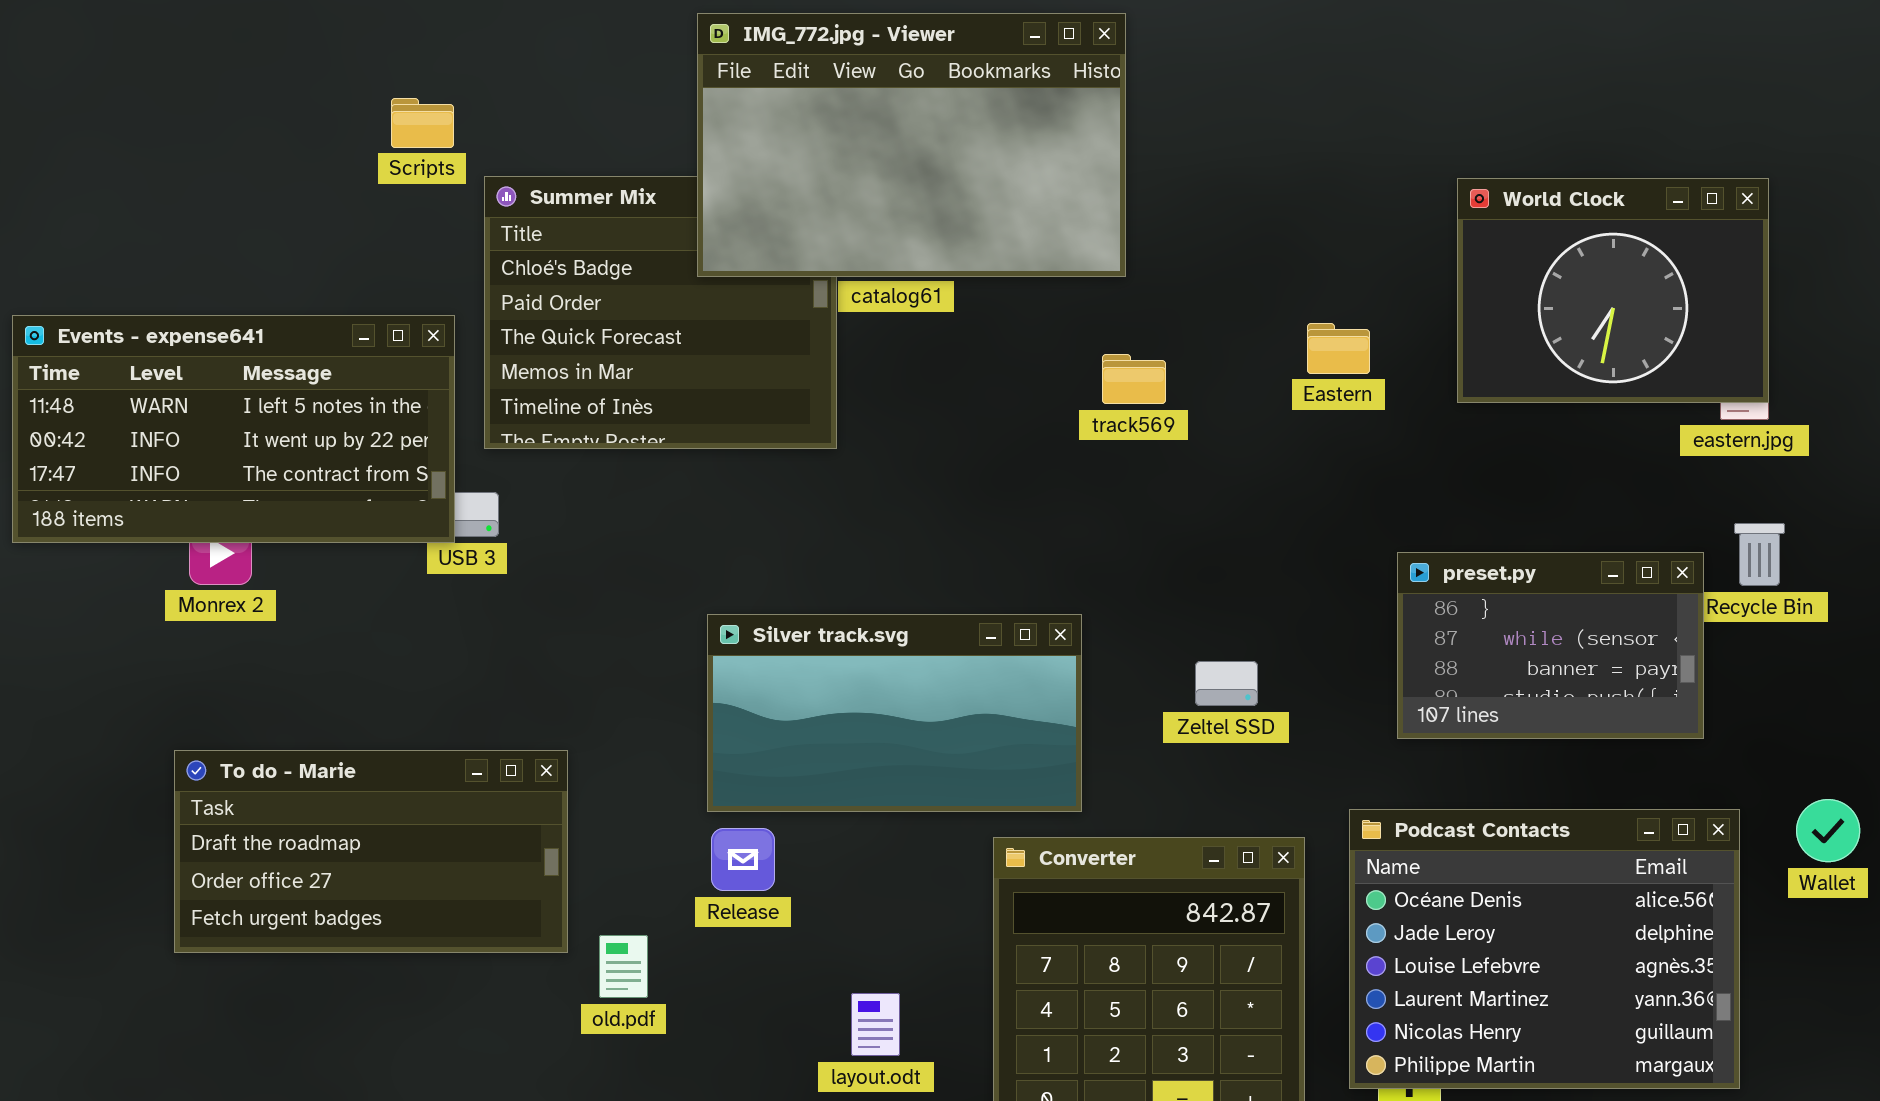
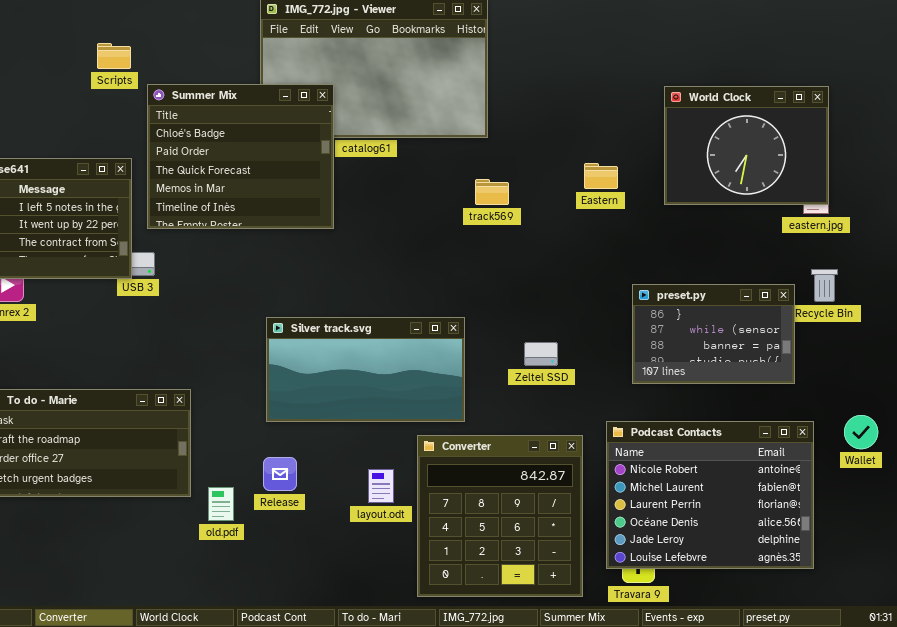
Summer Mix: [484,176,837,449] -> [147,84,334,229], raised
Podcast Contacts: [1349,809,1740,1089] -> [606,421,814,569], scrolled up 3 rows
Release: [711,828,775,891] -> [263,457,297,491], moved
layout.odt: [851,993,900,1056] -> [368,469,394,503], moved

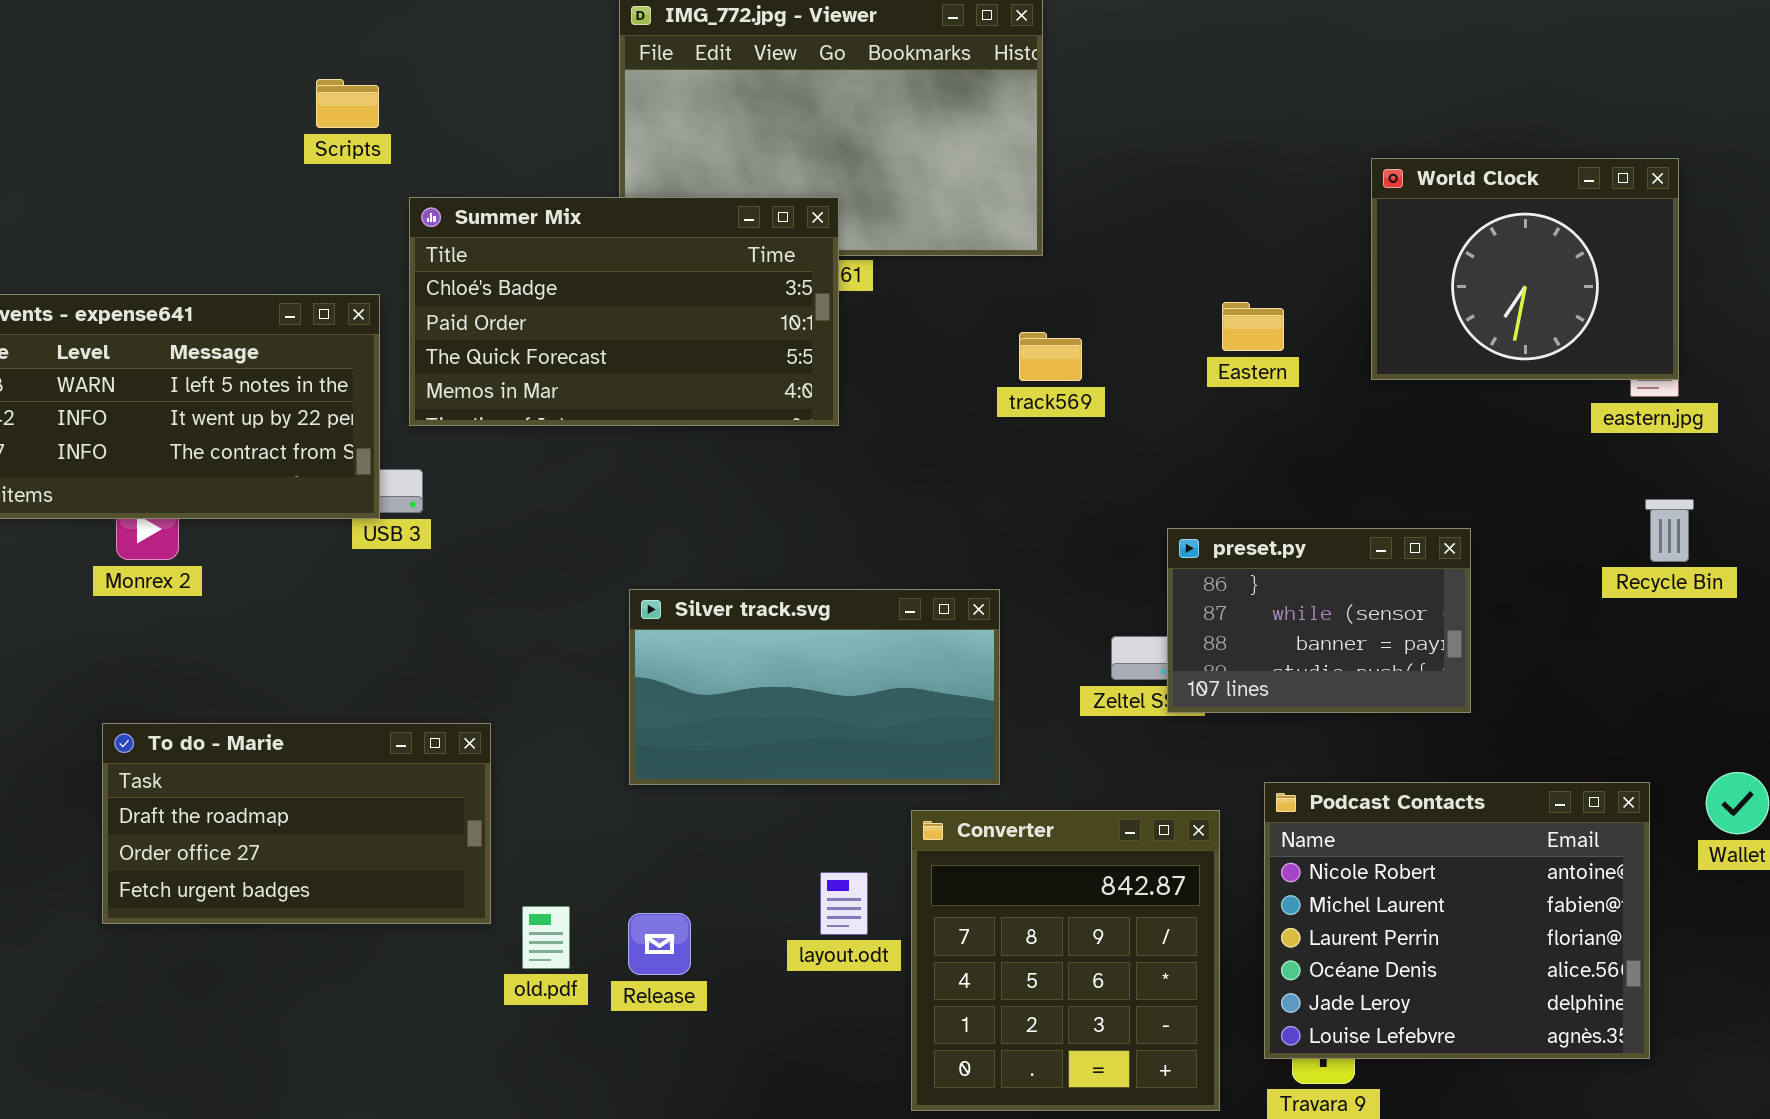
Summer Mix: [147,84,334,229] -> [409,197,839,426], resized
preset.py: [632,284,795,384] -> [1167,528,1471,713], moved
Release: [263,457,297,491] -> [628,913,691,975], moved

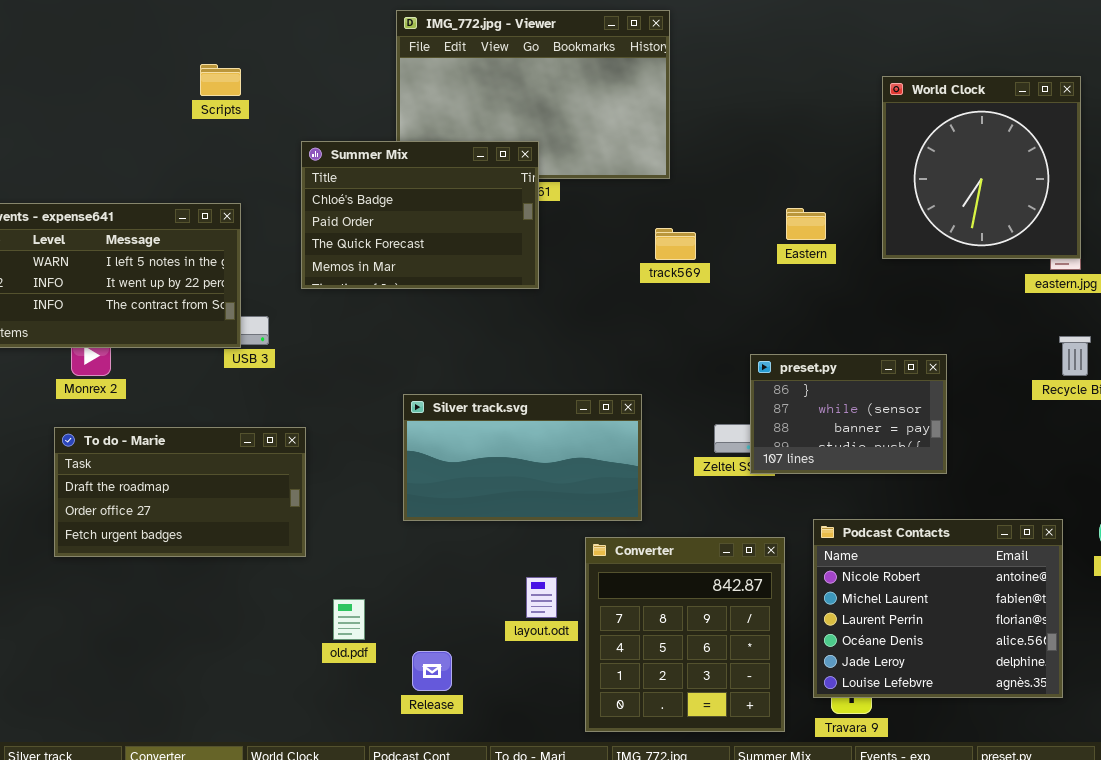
World Clock: [1371,158,1679,380] -> [882,76,1081,259], resized
Summer Mix: [409,197,839,426] -> [301,141,539,289], resized
To do - Marie: [102,723,491,924] -> [54,427,306,557], moved
Release: [628,913,691,975] -> [412,651,452,691], moved

